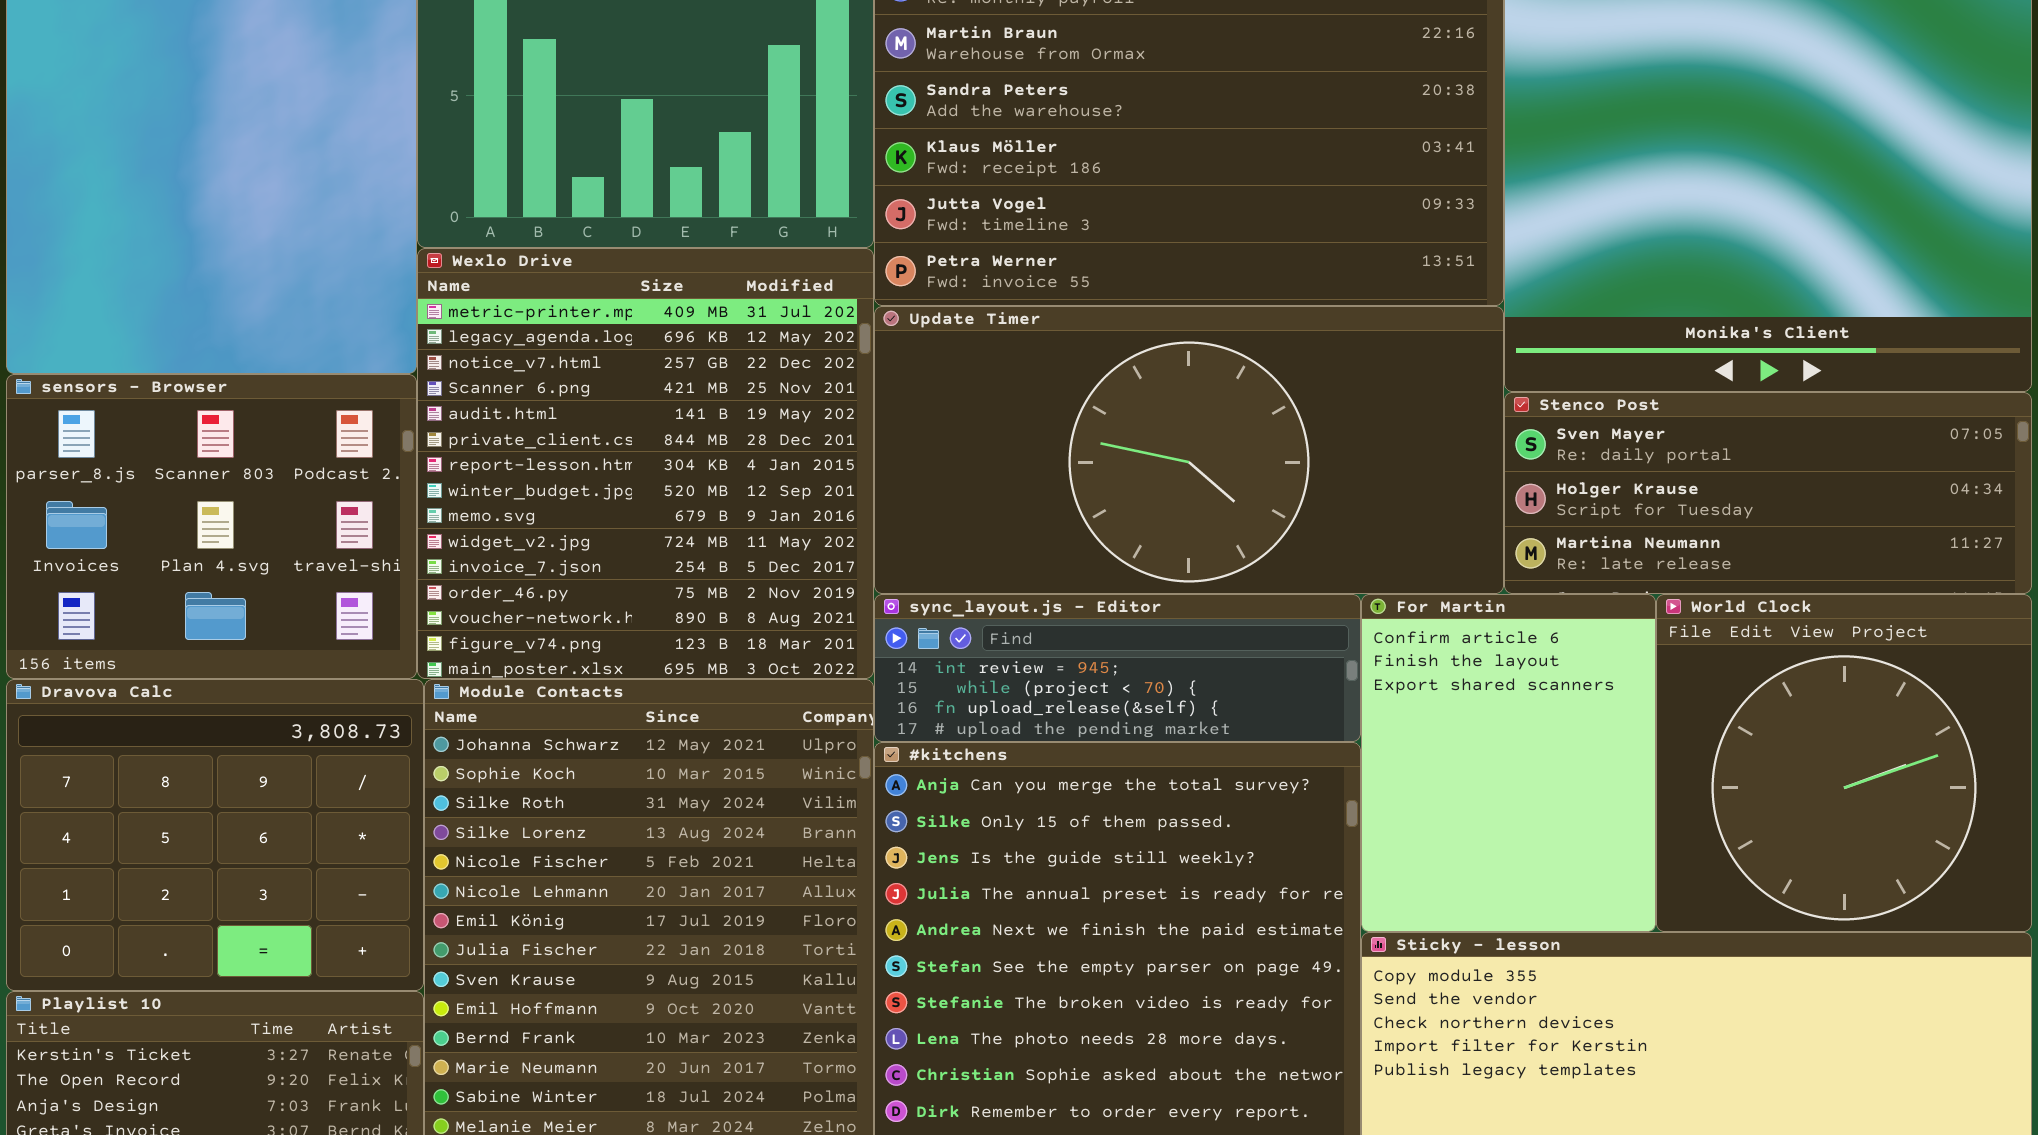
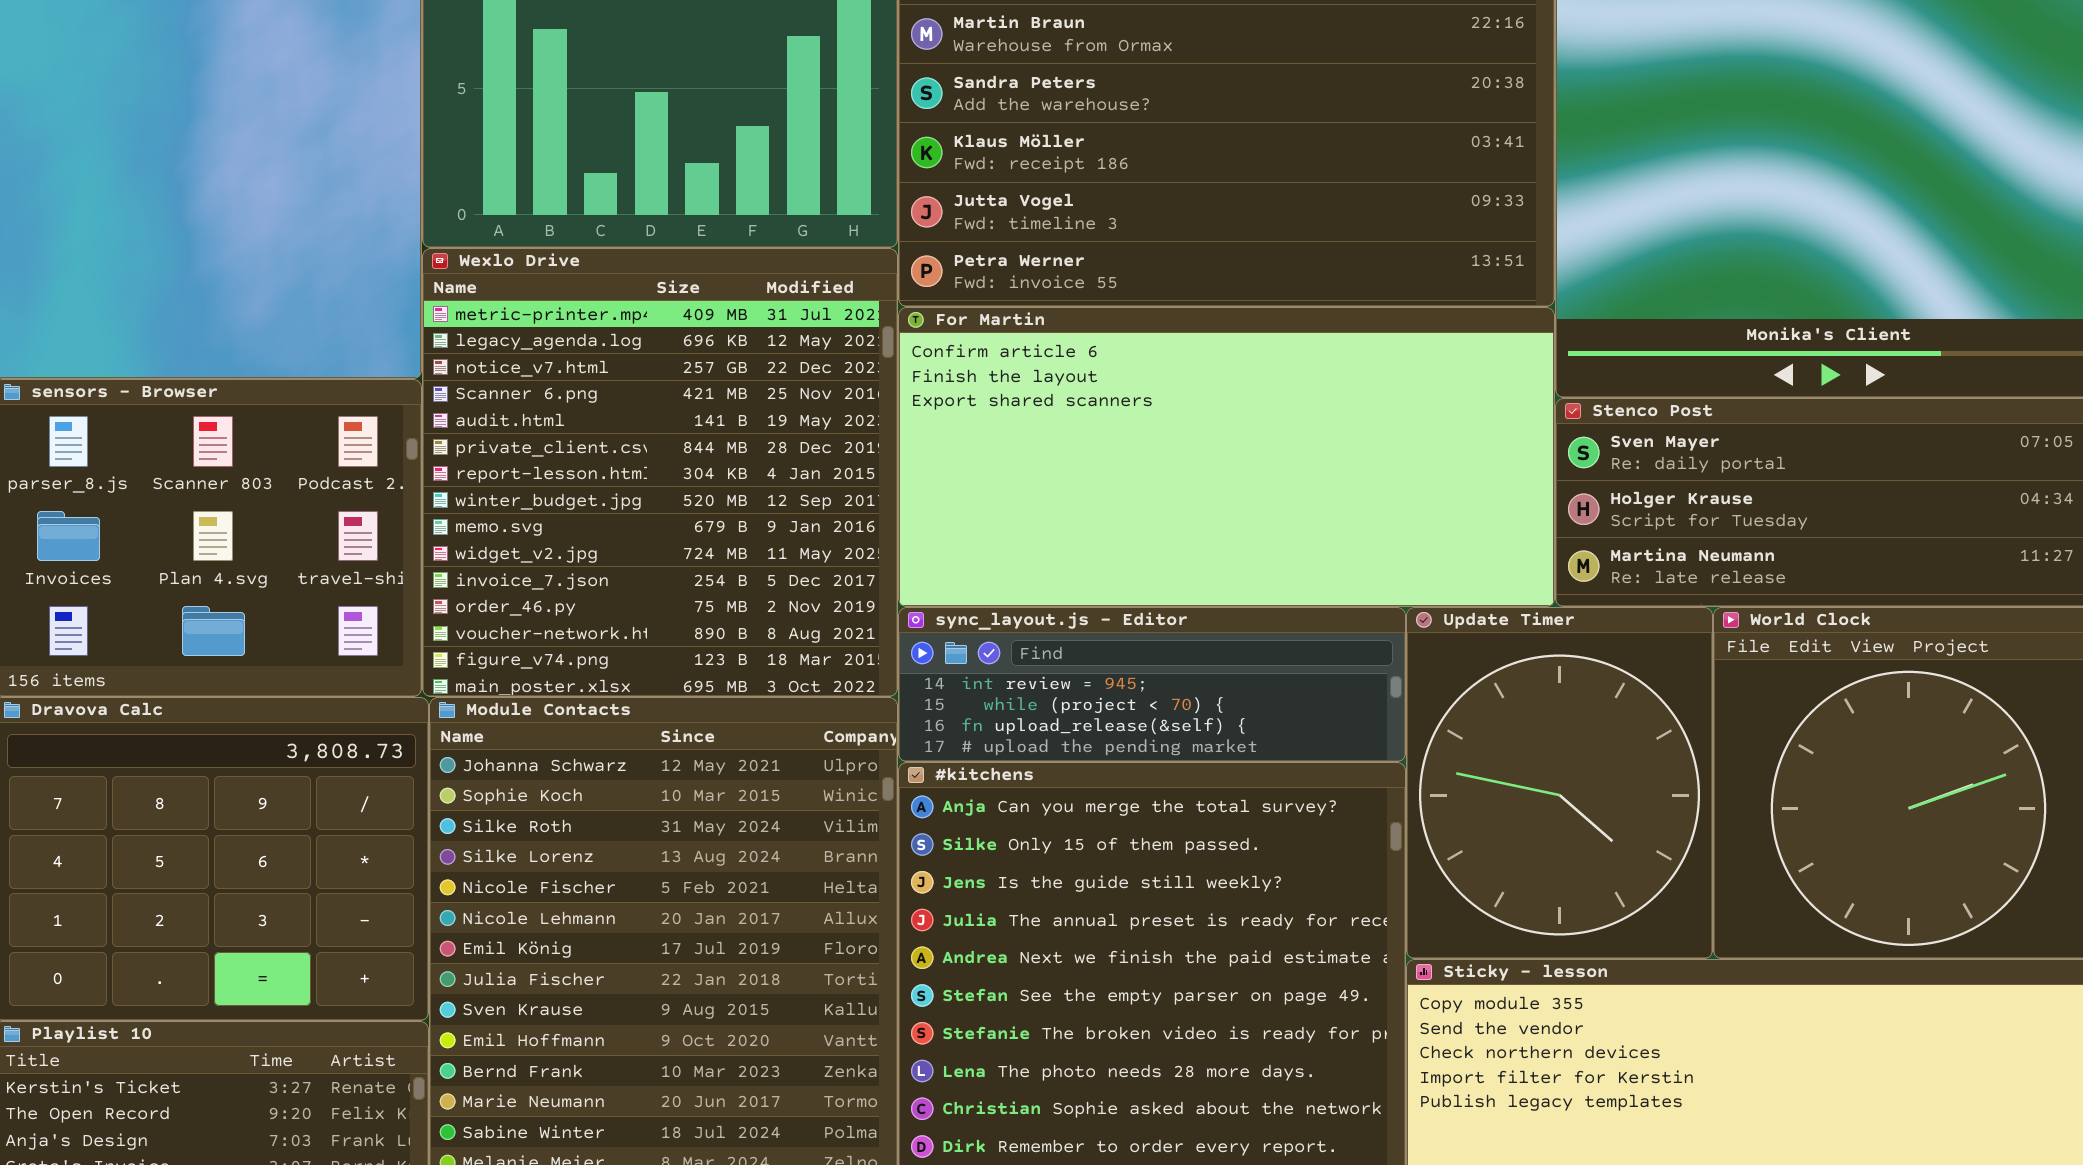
Update Timer: [874,306,1504,594] -> [1406,607,1713,959], moved, resized
For Martin: [1361,594,1656,932] -> [898,307,1555,607], moved, resized

